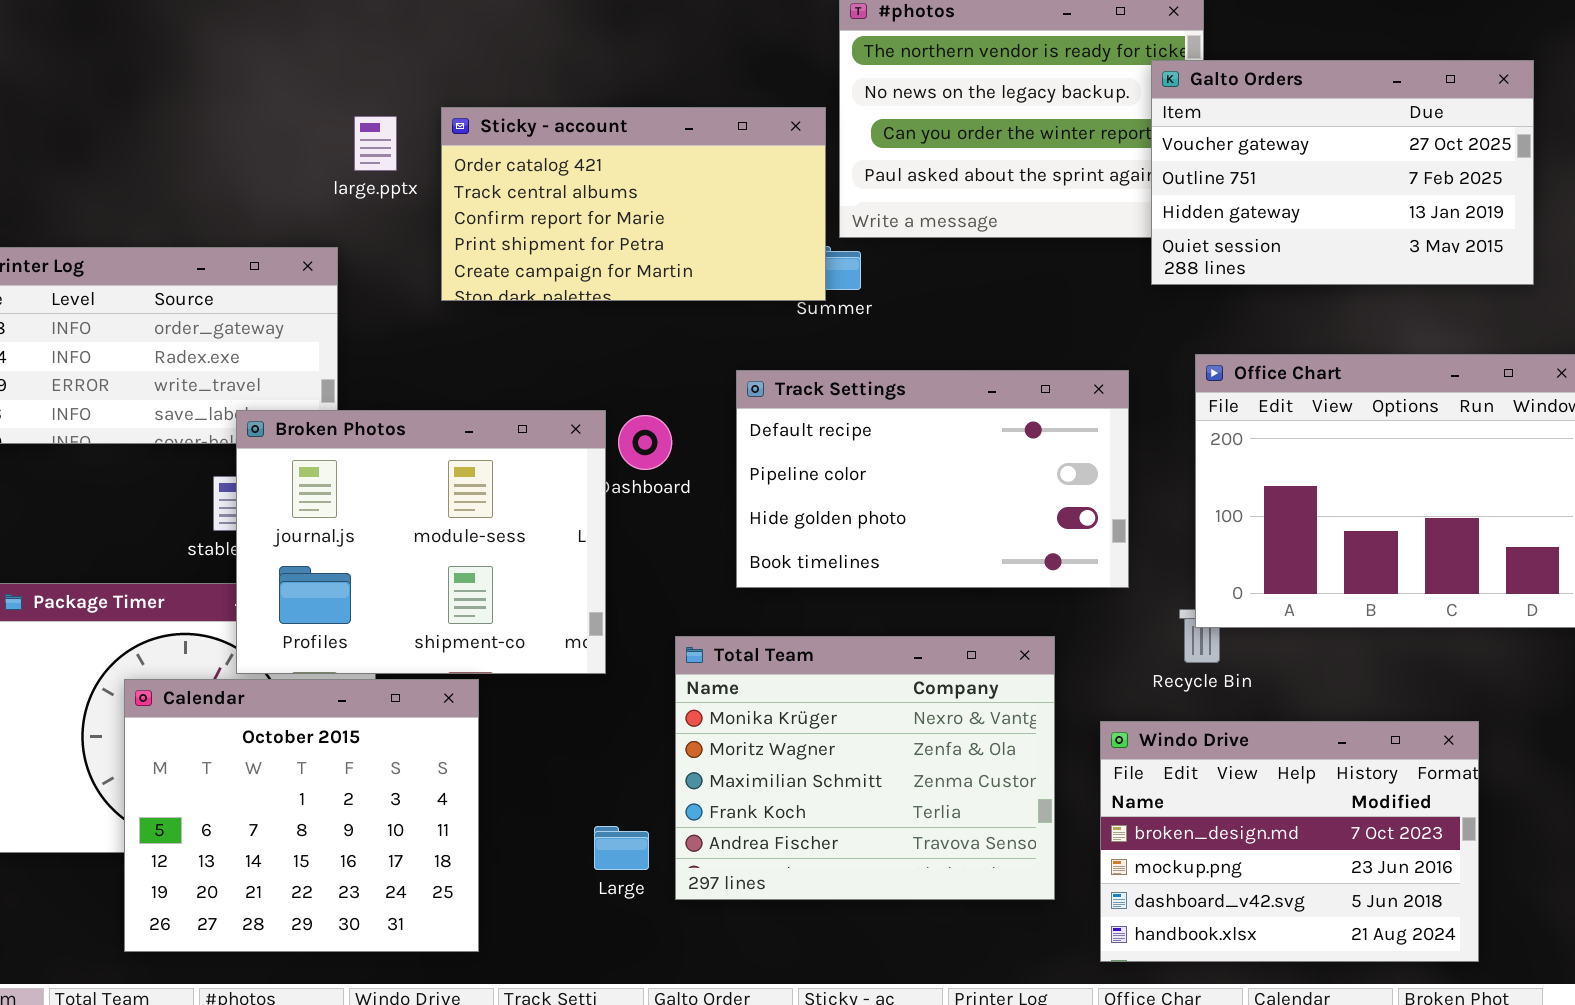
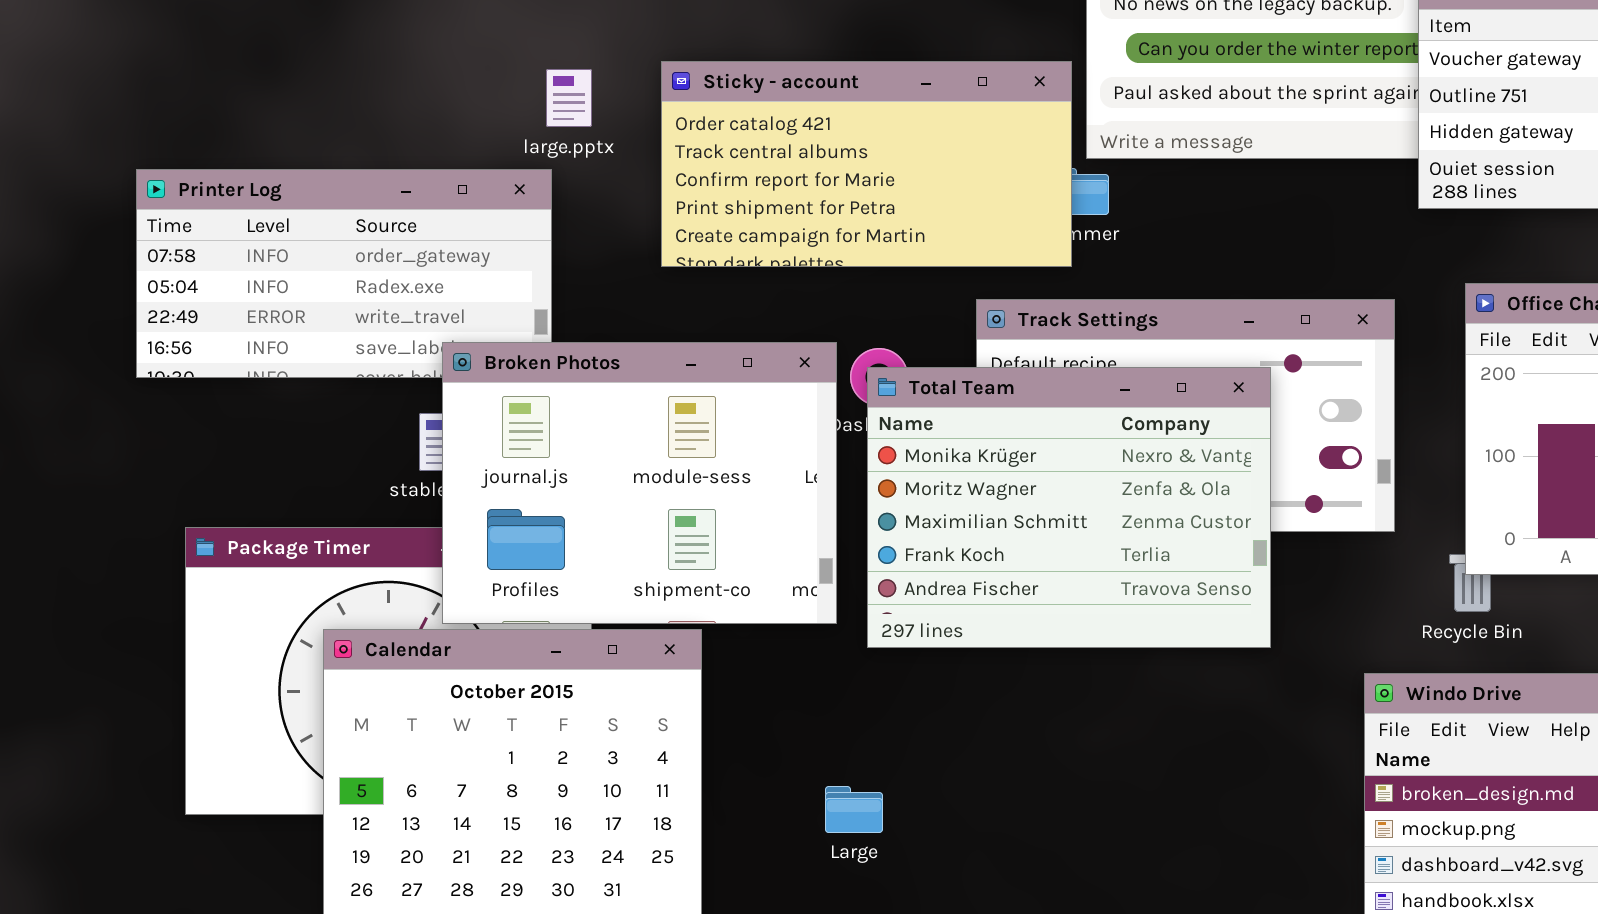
Sticky - account: [441,107,826,301] -> [661,61,1072,267], moved
large.pptx: [354,116,397,171] -> [546,69,592,127], moved
Total Team: [675,636,1055,900] -> [867,367,1271,648], moved

